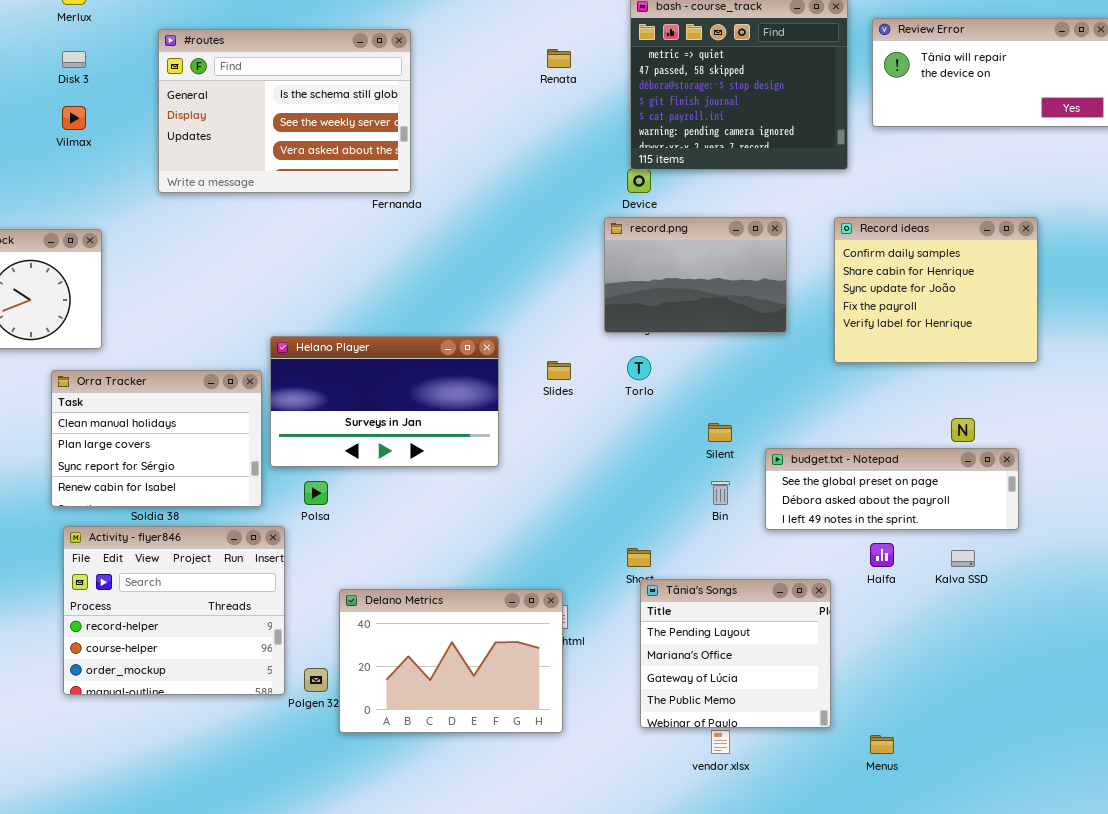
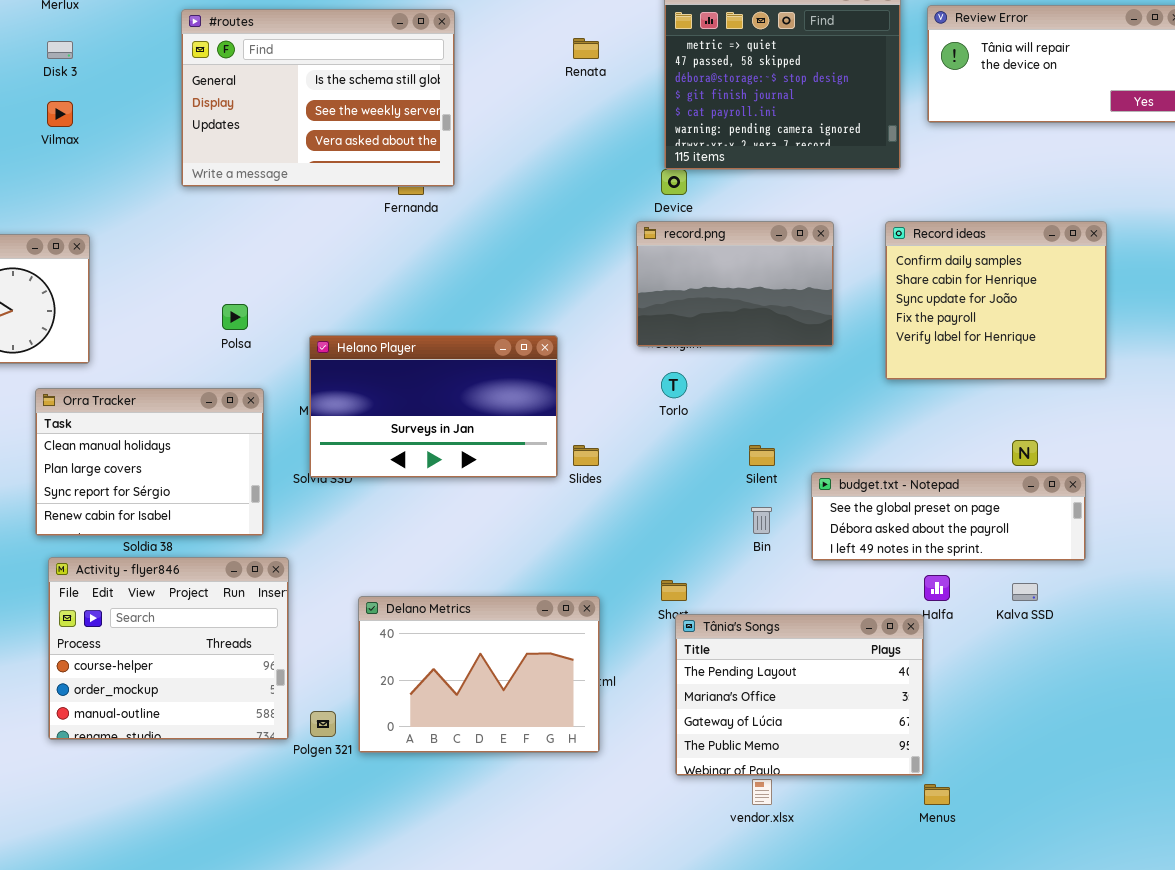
#routes: [158,29,411,193] -> [181,9,455,187], moved
Helano Player: [270,336,499,467] -> [309,335,558,478], moved
Slides: [547,361,571,380] -> [573,445,599,466], moved
Polsa: [304,481,328,505] -> [222,304,248,330], moved
Activity - flyer846: [63,526,285,695] -> [48,557,289,740], scrolled down 1 row
Tânia's Songs: [640,579,831,728] -> [675,614,924,776], resized
Delano Metrics: [339,589,563,733] -> [358,596,600,753], moved

